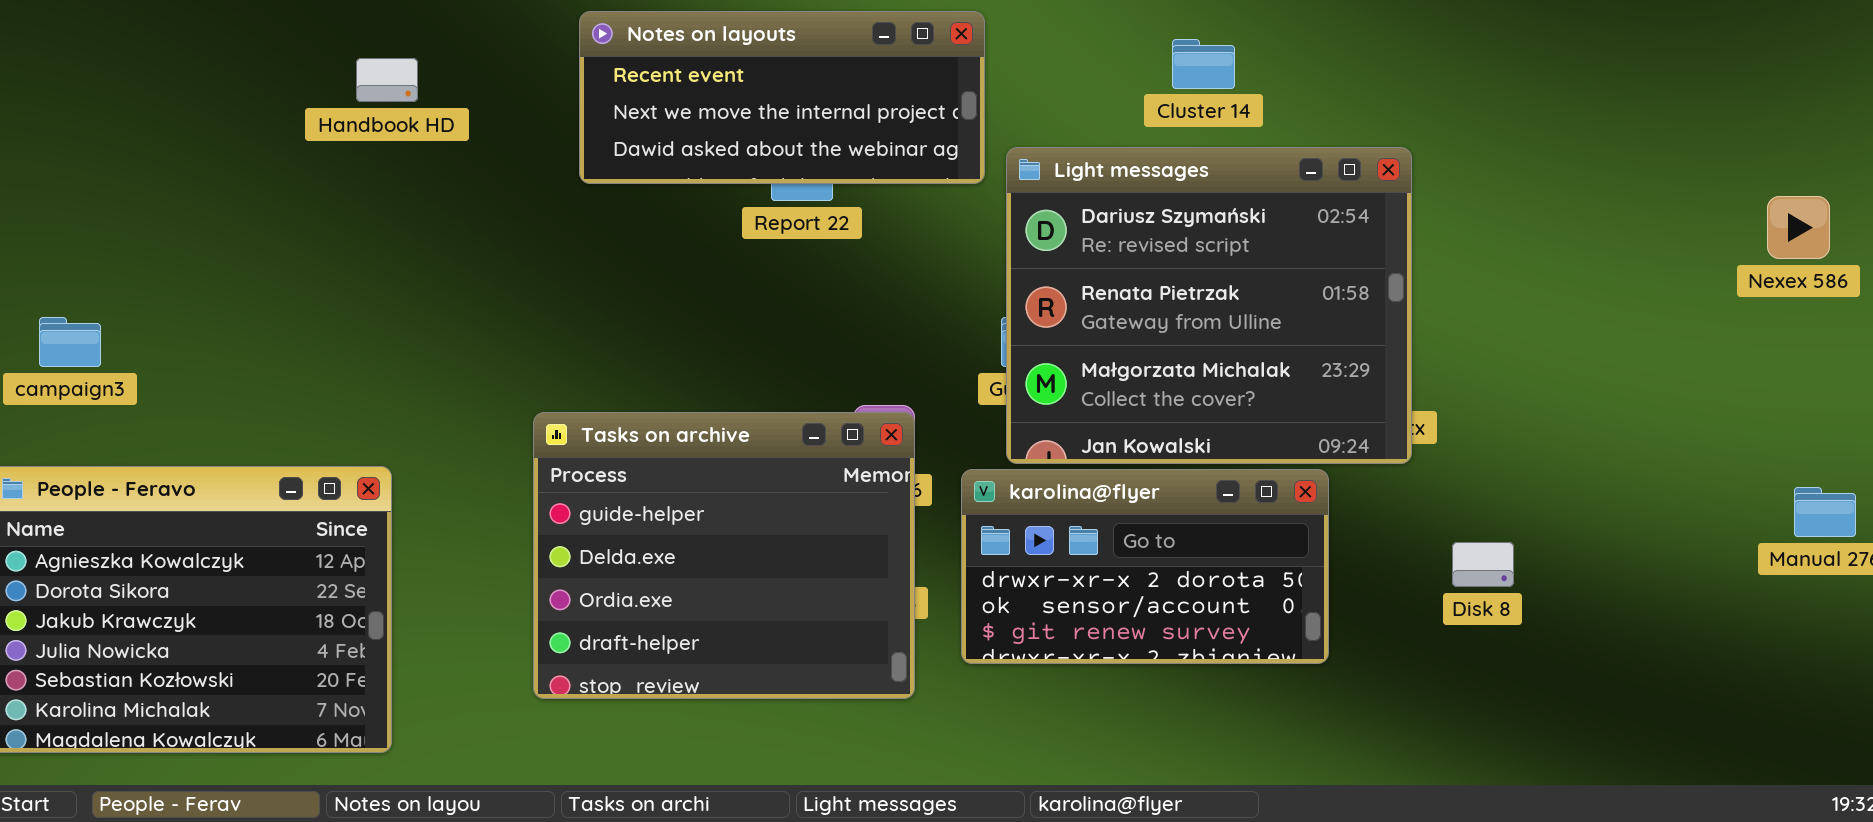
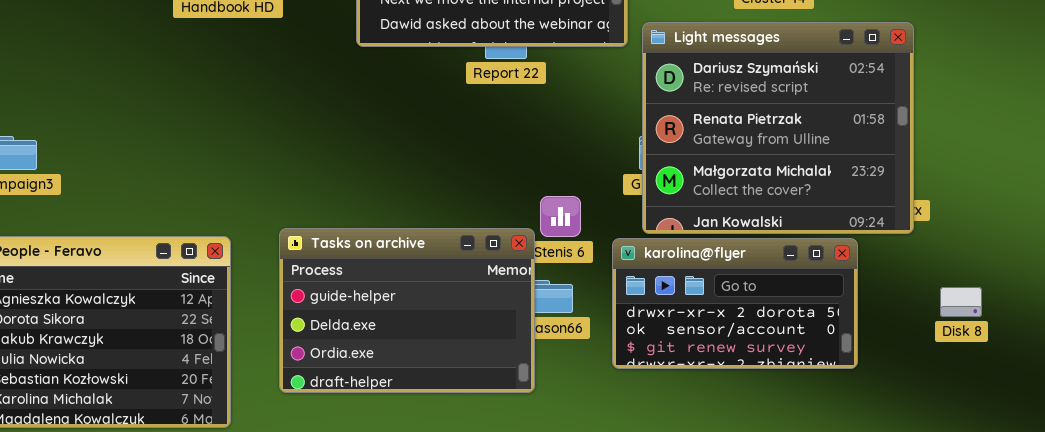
Tasks on archive: [533,412,915,699] -> [279,228,535,393], moved, resized

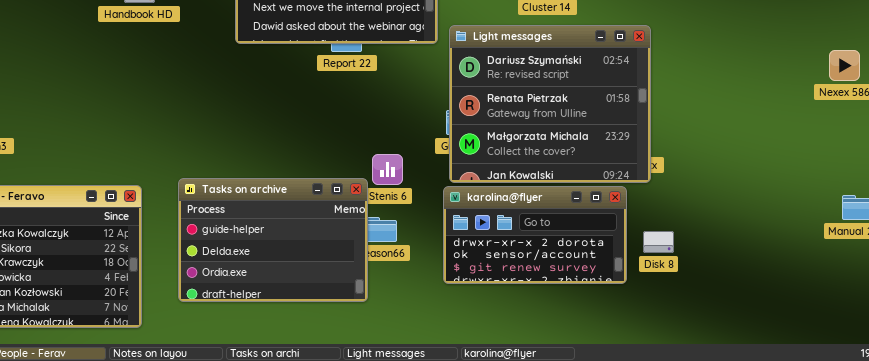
karolina@flyer: [612,238,858,369] -> [443,186,627,284], moved
Disk 8: [940,287,982,317] -> [643,231,674,253], moved

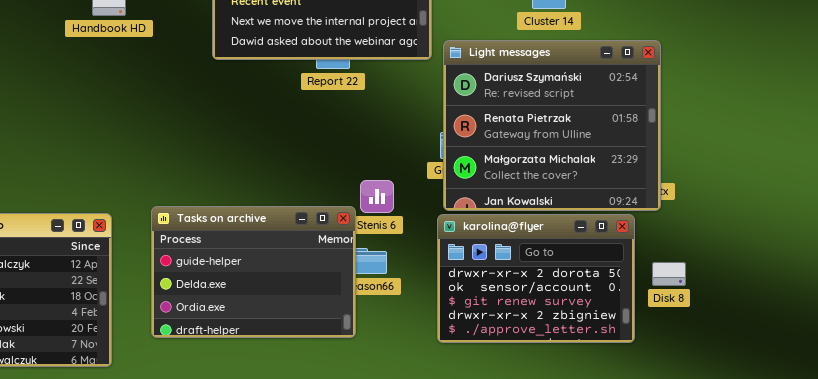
karolina@flyer: [443,186,627,284] -> [437,214,635,343], resized

